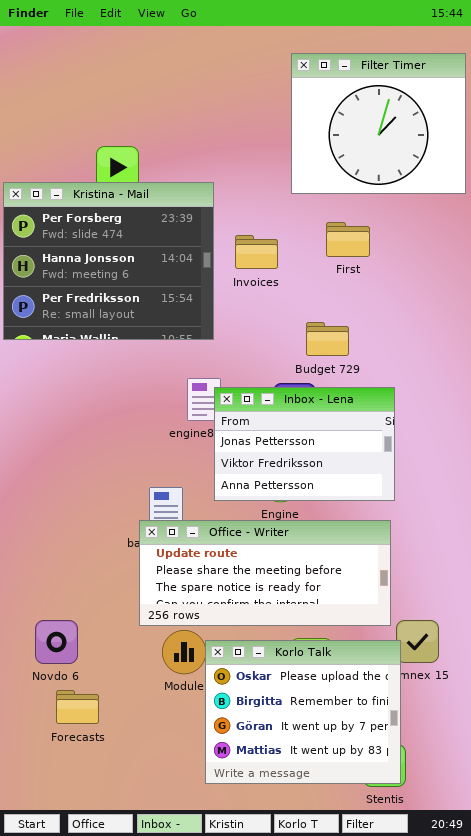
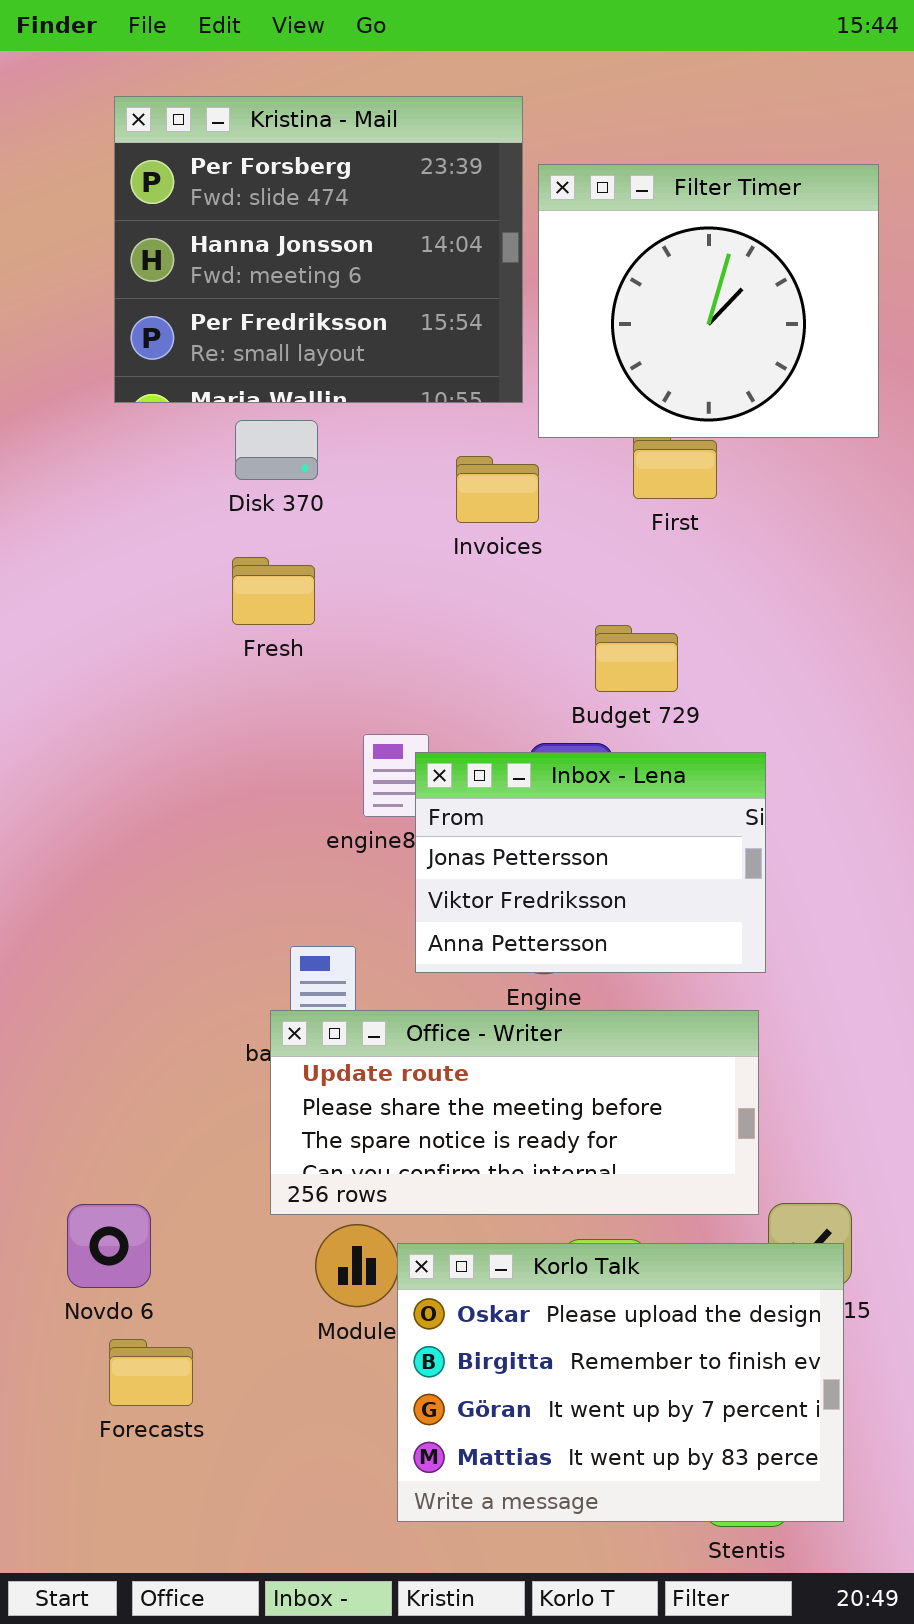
Filter Timer: [291,53,466,194] -> [538,164,879,438], moved
Kristina - Mail: [3,182,214,340] -> [114,96,523,403], moved
Korlo Talk: [205,640,401,784] -> [397,1243,844,1522], resized

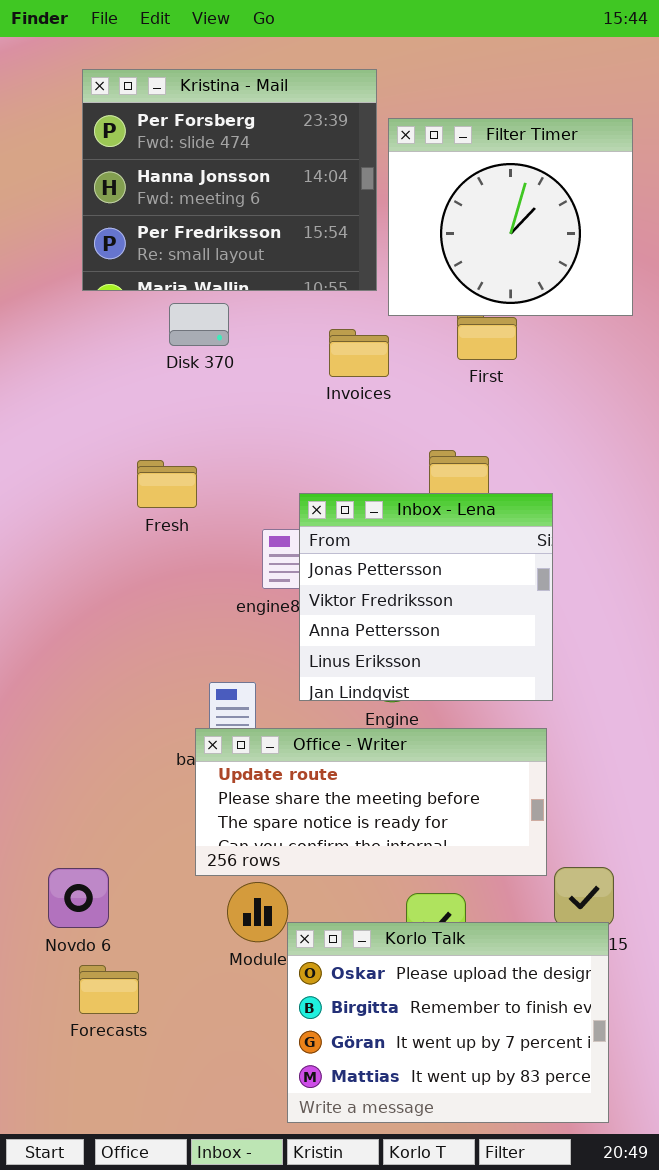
Fresh: [232,557,315,625] -> [137,460,197,508], moved
Inbox - Lena: [415,752,766,973] -> [299,493,553,701], resized
Korlo Talk: [397,1243,844,1522] -> [287,922,609,1123], moved

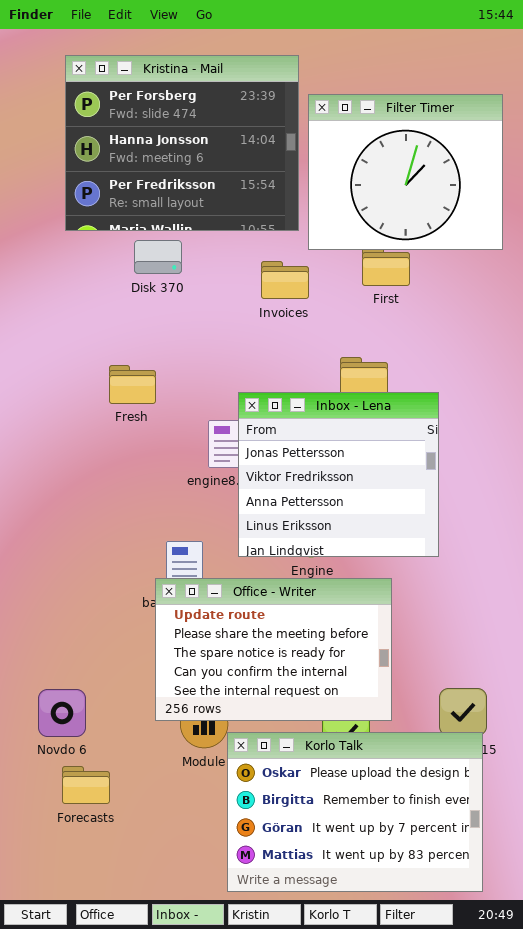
Office - Writer: [195,728,547,876] -> [155,578,392,721], resized

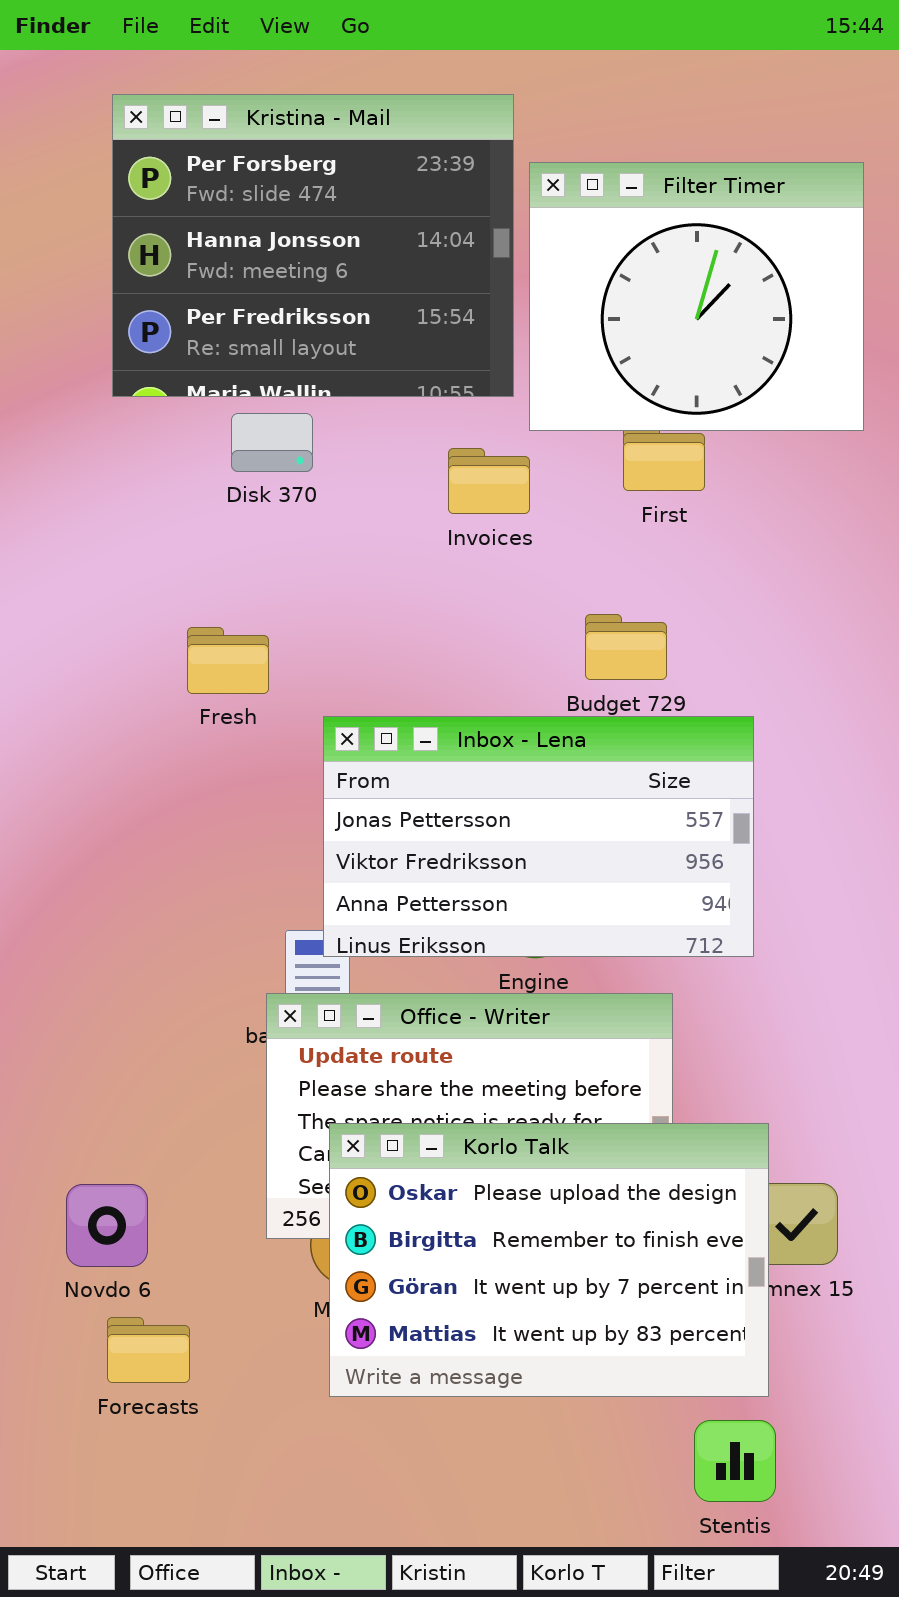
Inbox - Lena: [238,392,439,557] -> [323,716,754,957], resized
Korlo Talk: [227,732,483,892] -> [329,1123,769,1397], moved

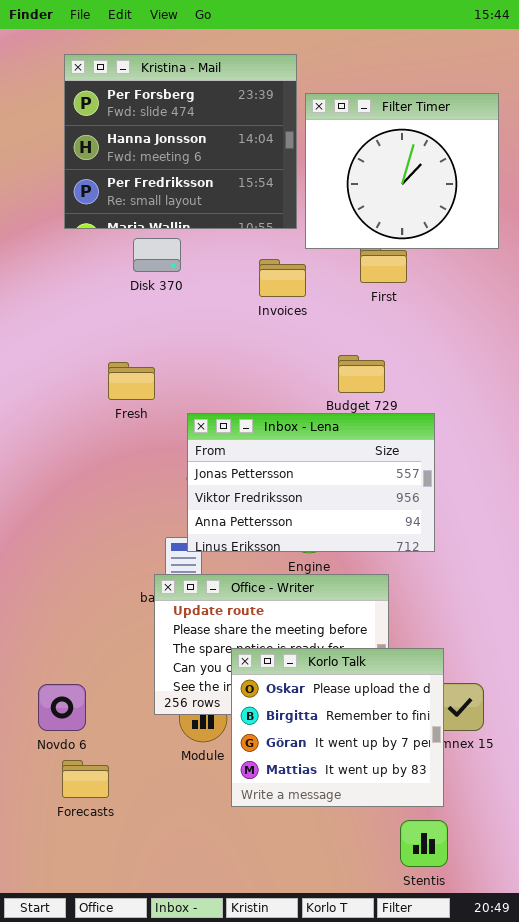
Korlo Talk: [329,1123,769,1397] -> [231,648,444,807], resized

